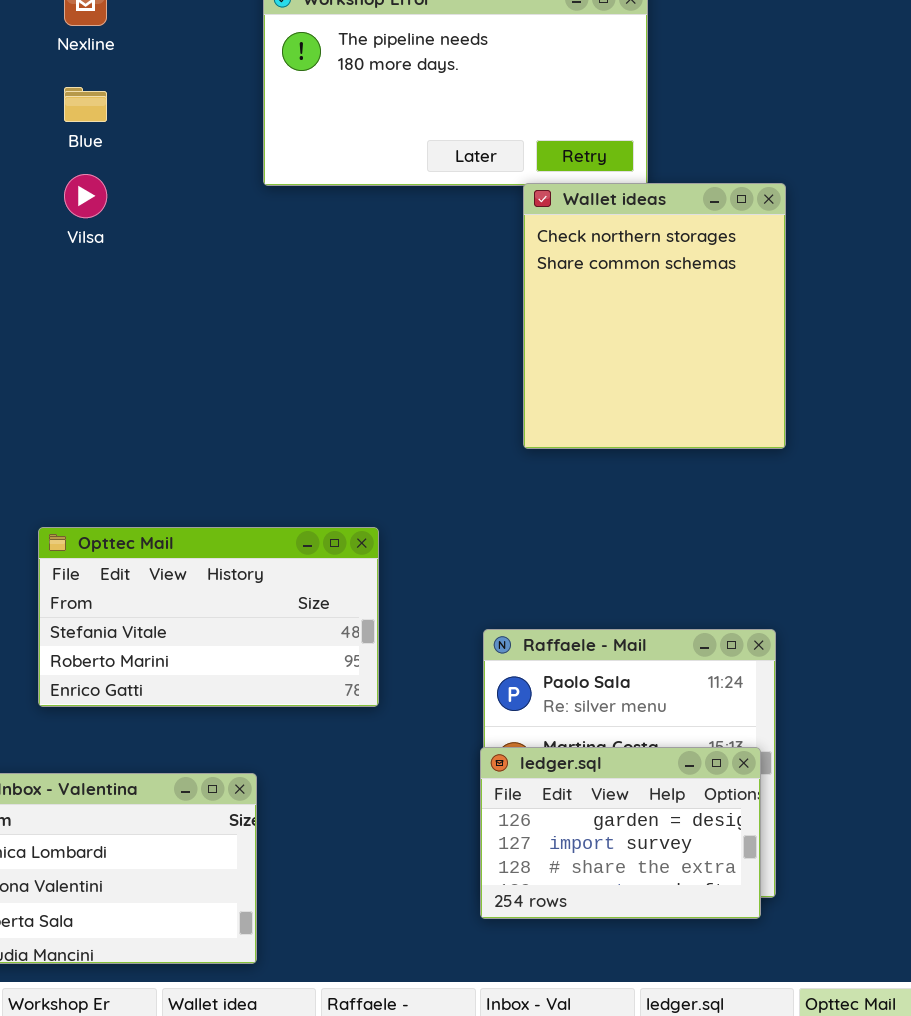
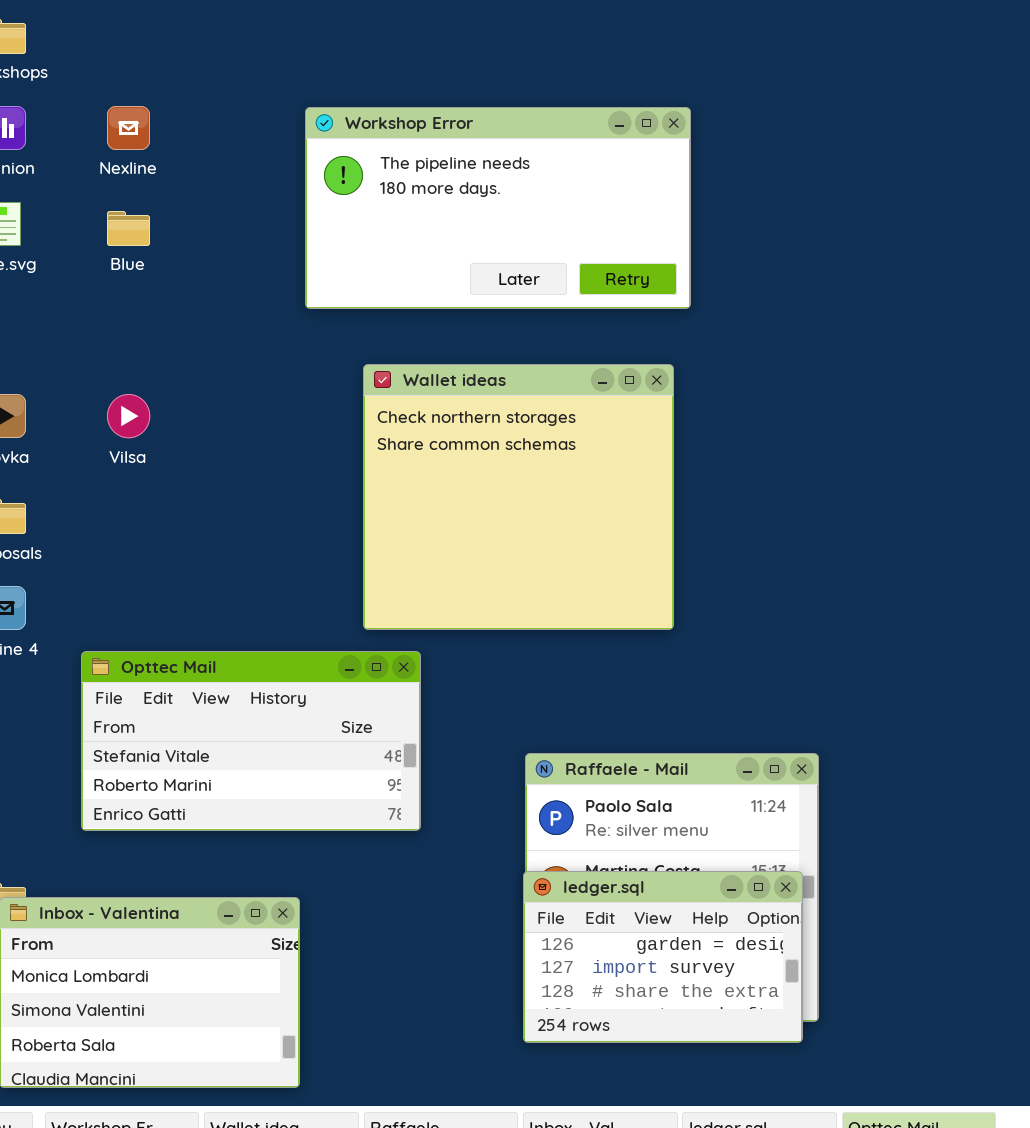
Vilsa: [64,174,107,218] -> [107,394,150,438], moved
Wallet ideas: [523,183,786,449] -> [363,364,674,630], moved, resized

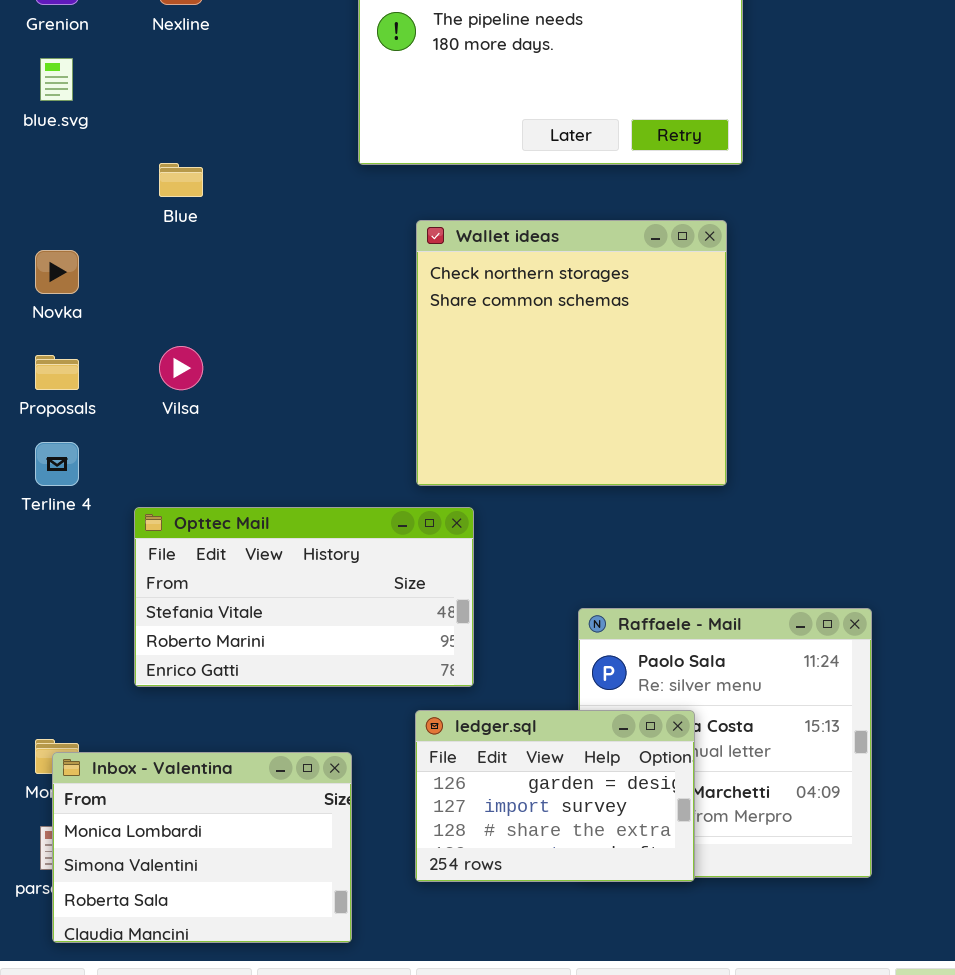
Blue: [107,211,150,246] -> [159,163,203,197], moved
Vilsa: [107,394,150,438] -> [159,346,203,390], moved
ledger.sql: [523,871,803,1043] -> [415,710,695,882], moved

